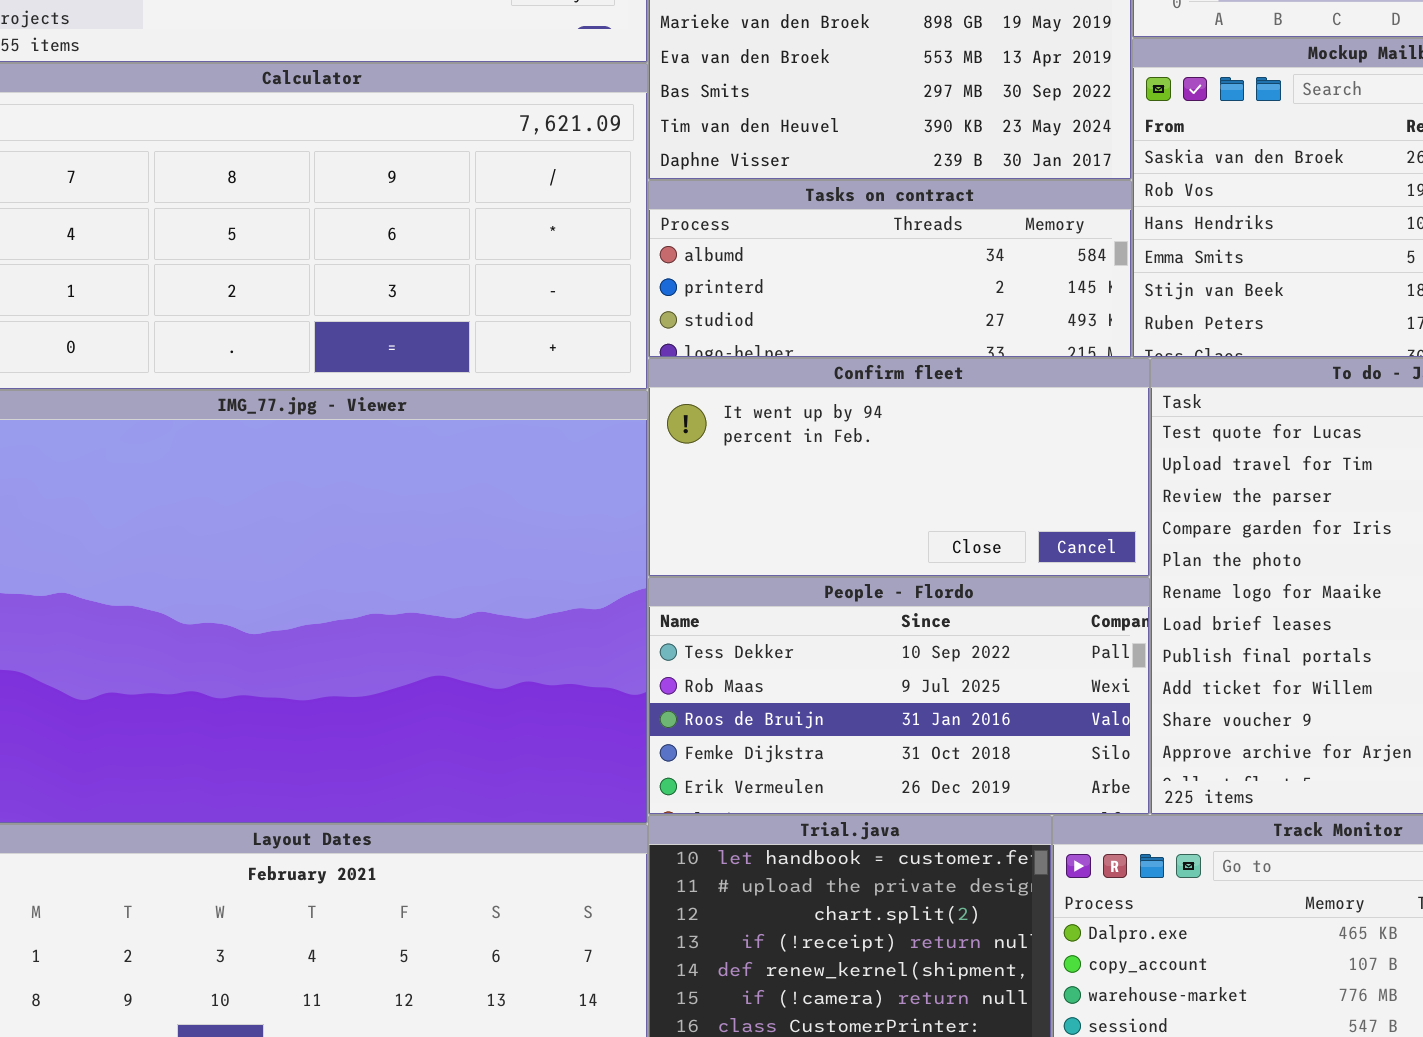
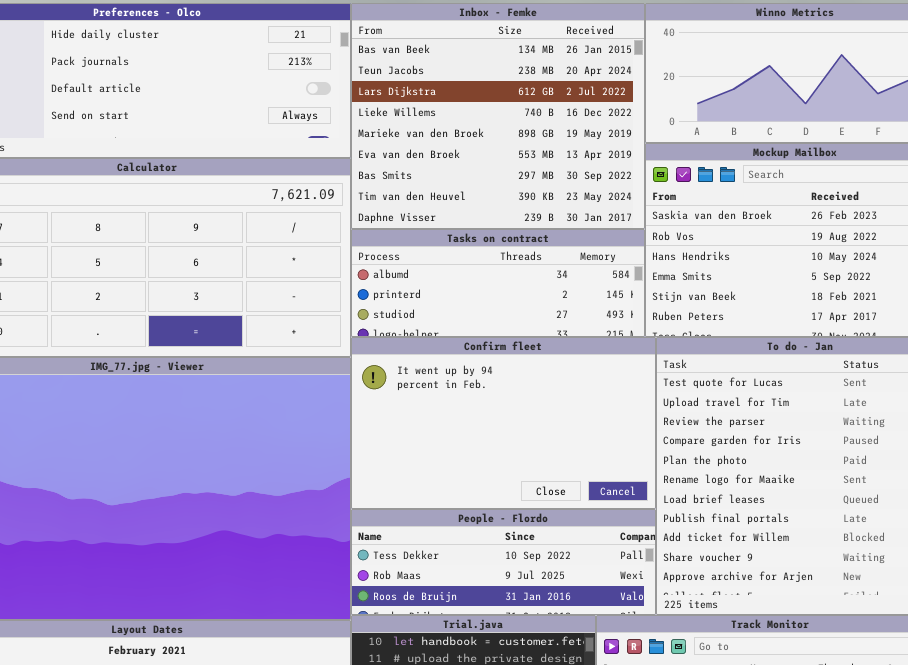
Confirm fleet: [648,358,1150,577] -> [351,337,656,509], resized
People - Flordo: [648,577,1150,815] -> [351,509,656,615], resized

